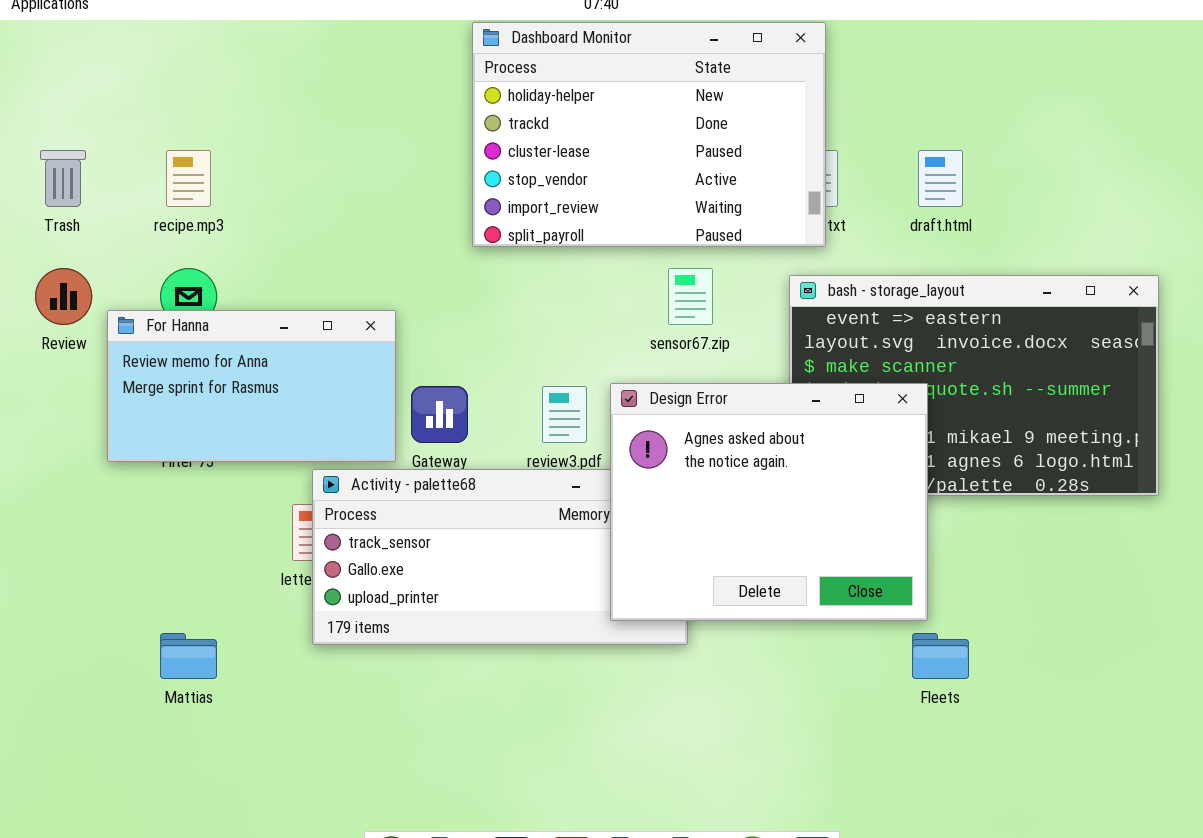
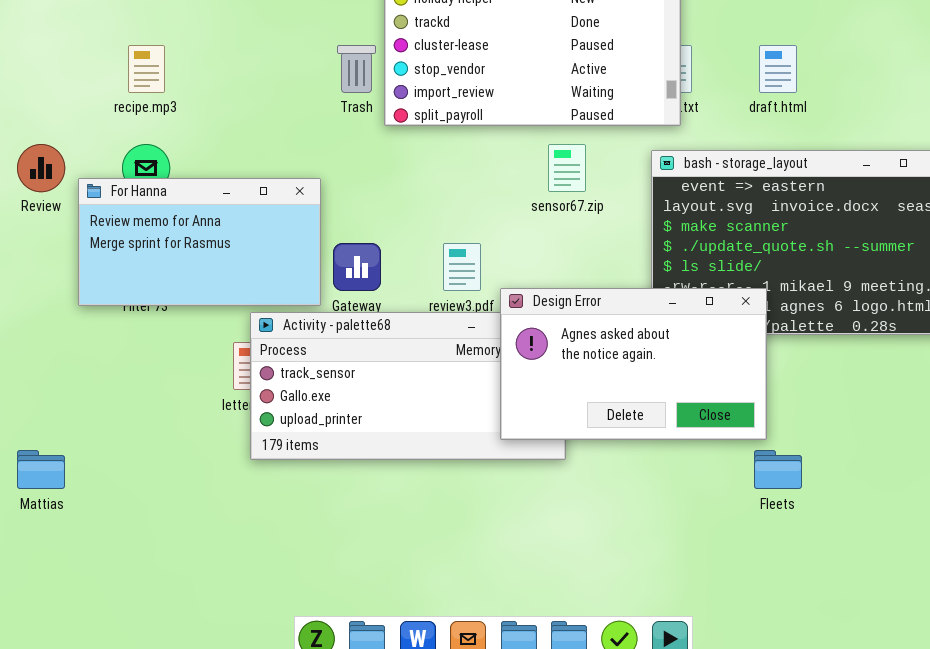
Trash: [40,150,86,207] -> [337,45,376,93], moved
Design Error: [610,383,928,621] -> [500,288,767,440], resized
Mattias: [160,633,217,679] -> [17,450,65,489], moved

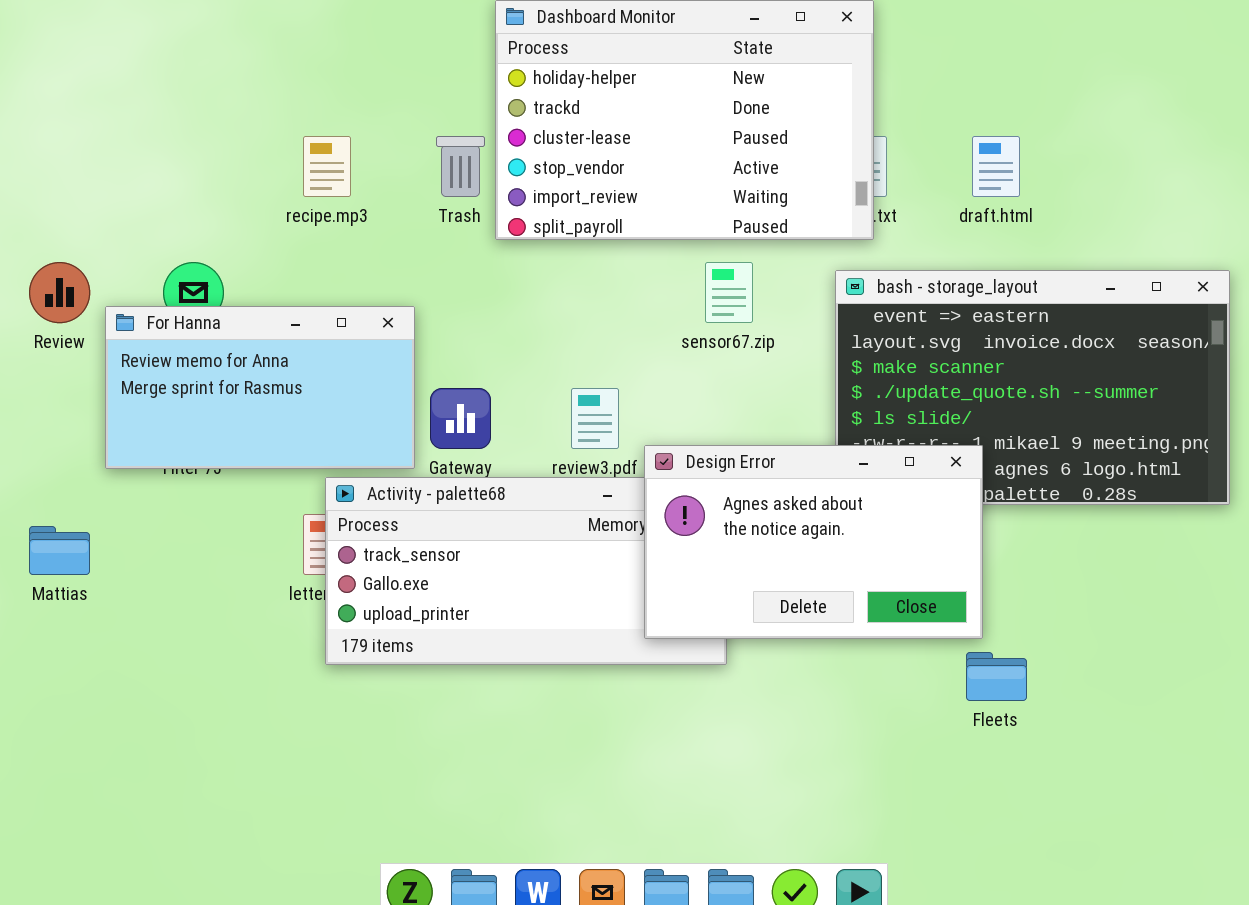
recipe.mp3: [128,45,165,93] -> [303,136,351,197], moved
Mattias: [17,450,65,489] -> [29,526,90,575], moved

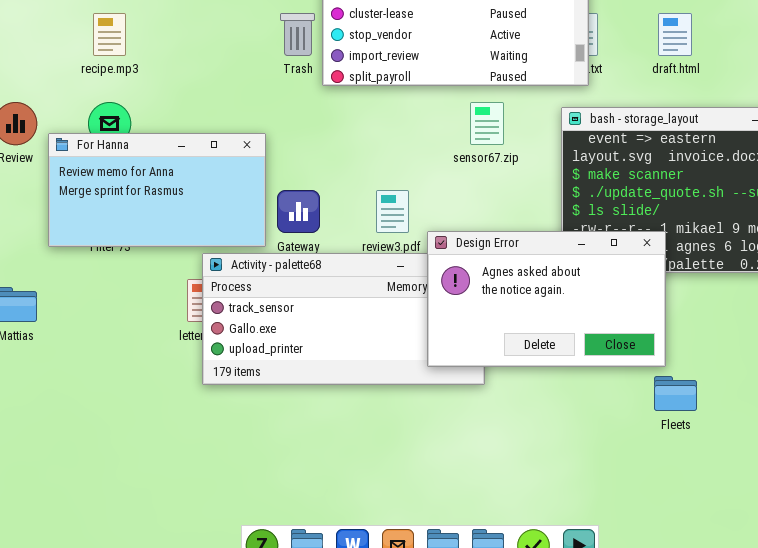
recipe.mp3: [303,136,351,197] -> [93,13,126,56], moved

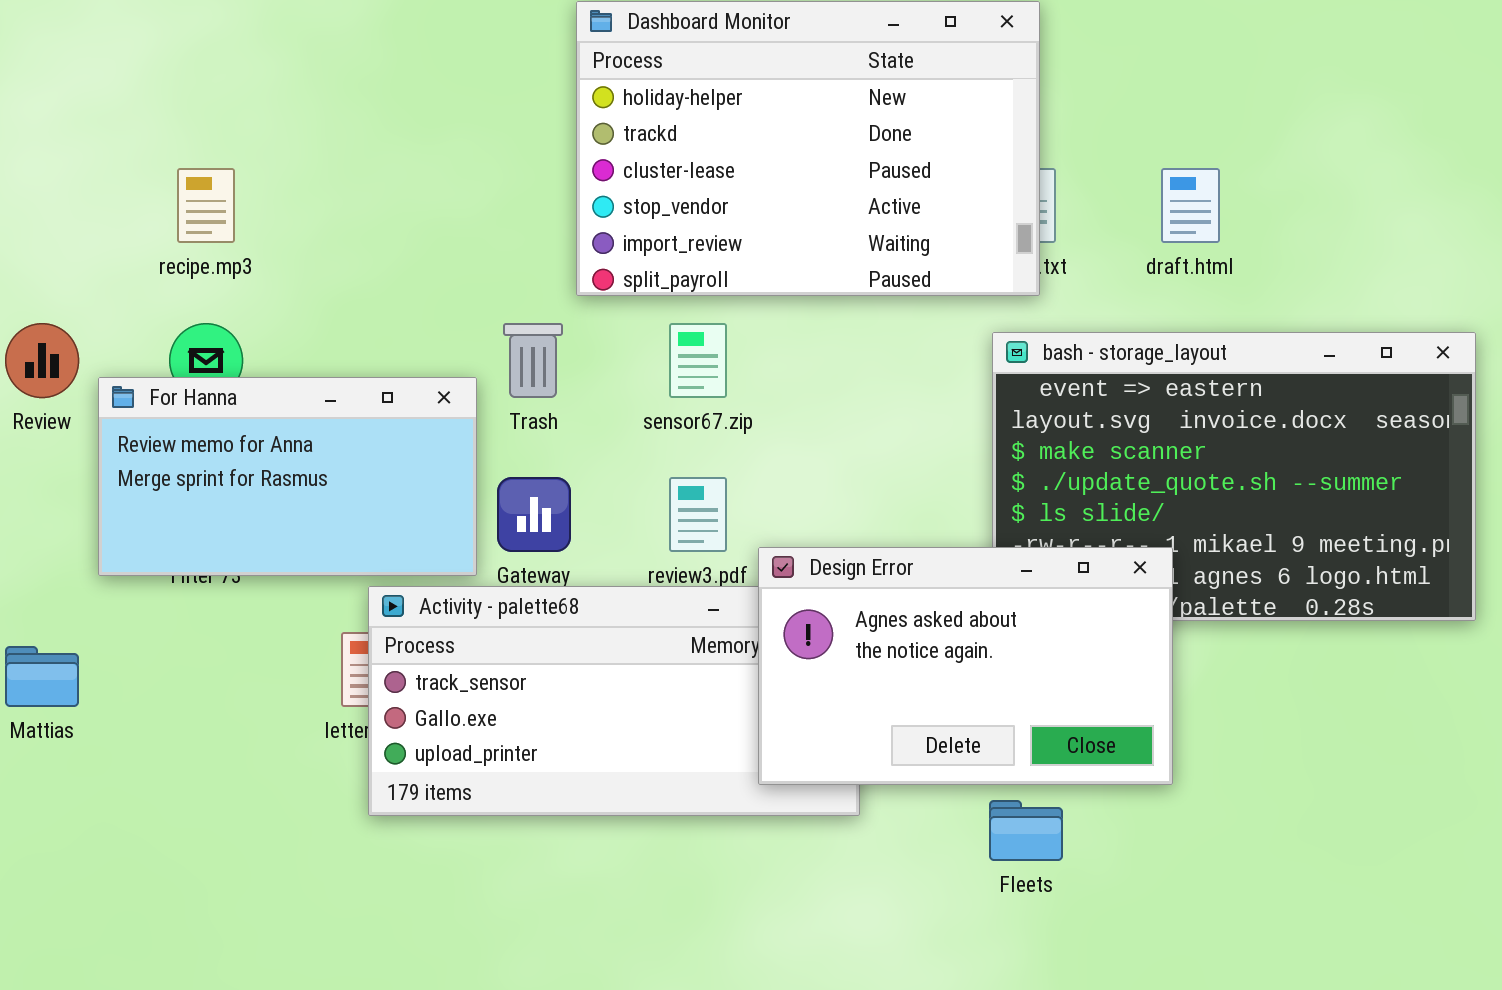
Trash: [280,13,315,56] -> [503,323,563,398], moved
sensor67.zip: [470,102,504,145] -> [669,323,727,398], moved
Fleets: [654,376,697,411] -> [989,800,1063,861], moved

